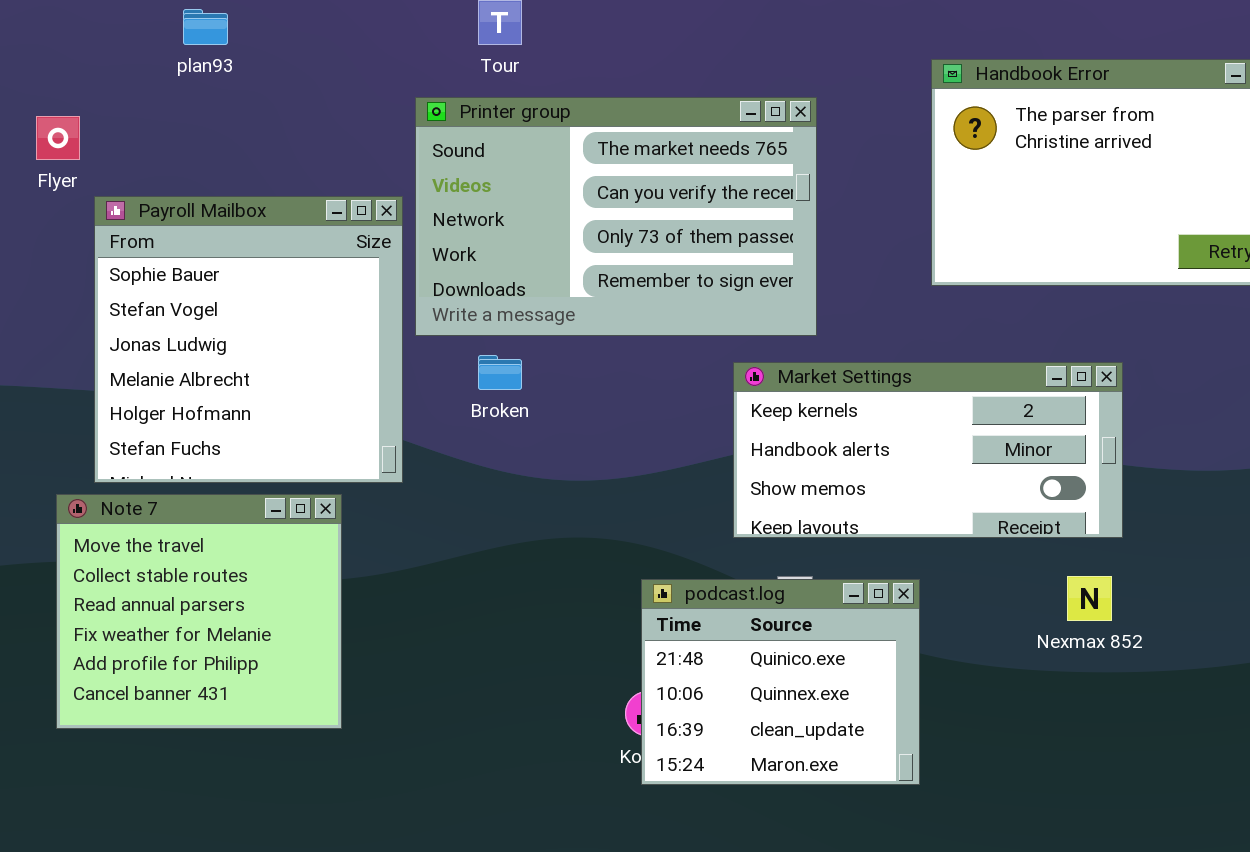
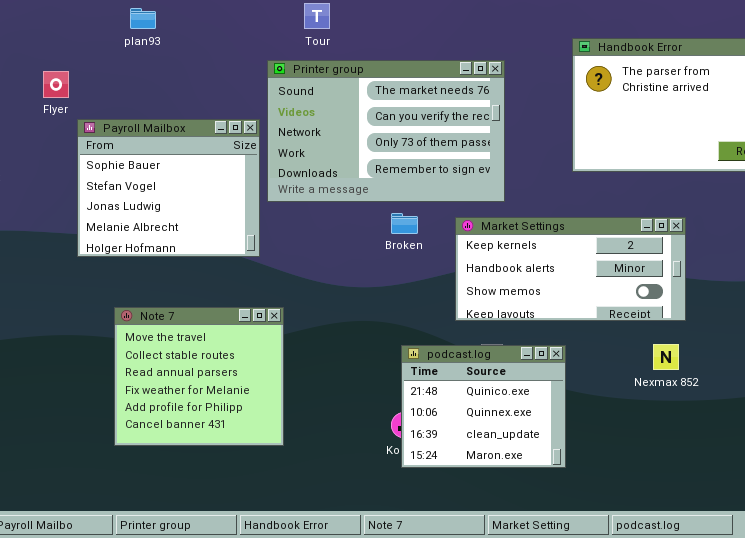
Payroll Mailbox: [94,196,403,483] -> [77,119,260,257], resized
Broken: [478,355,522,390] -> [391,213,418,234], moved
Note 7: [56,494,342,729] -> [114,307,284,446], moved

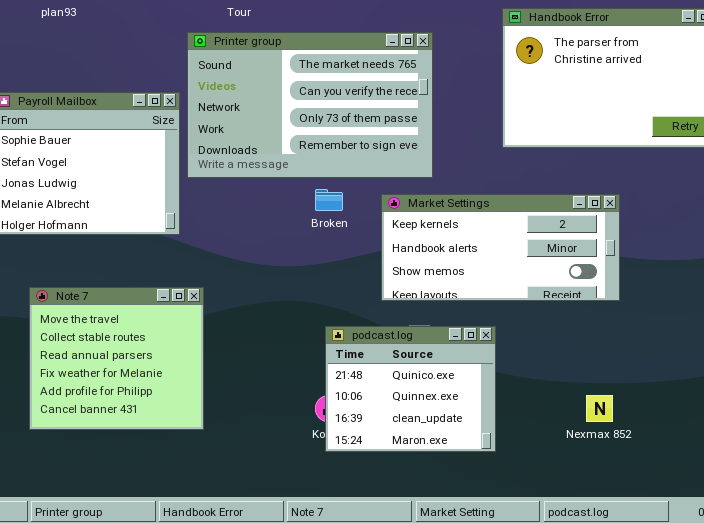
Nexmax 852: [653,344,679,370] -> [586,395,613,422], moved

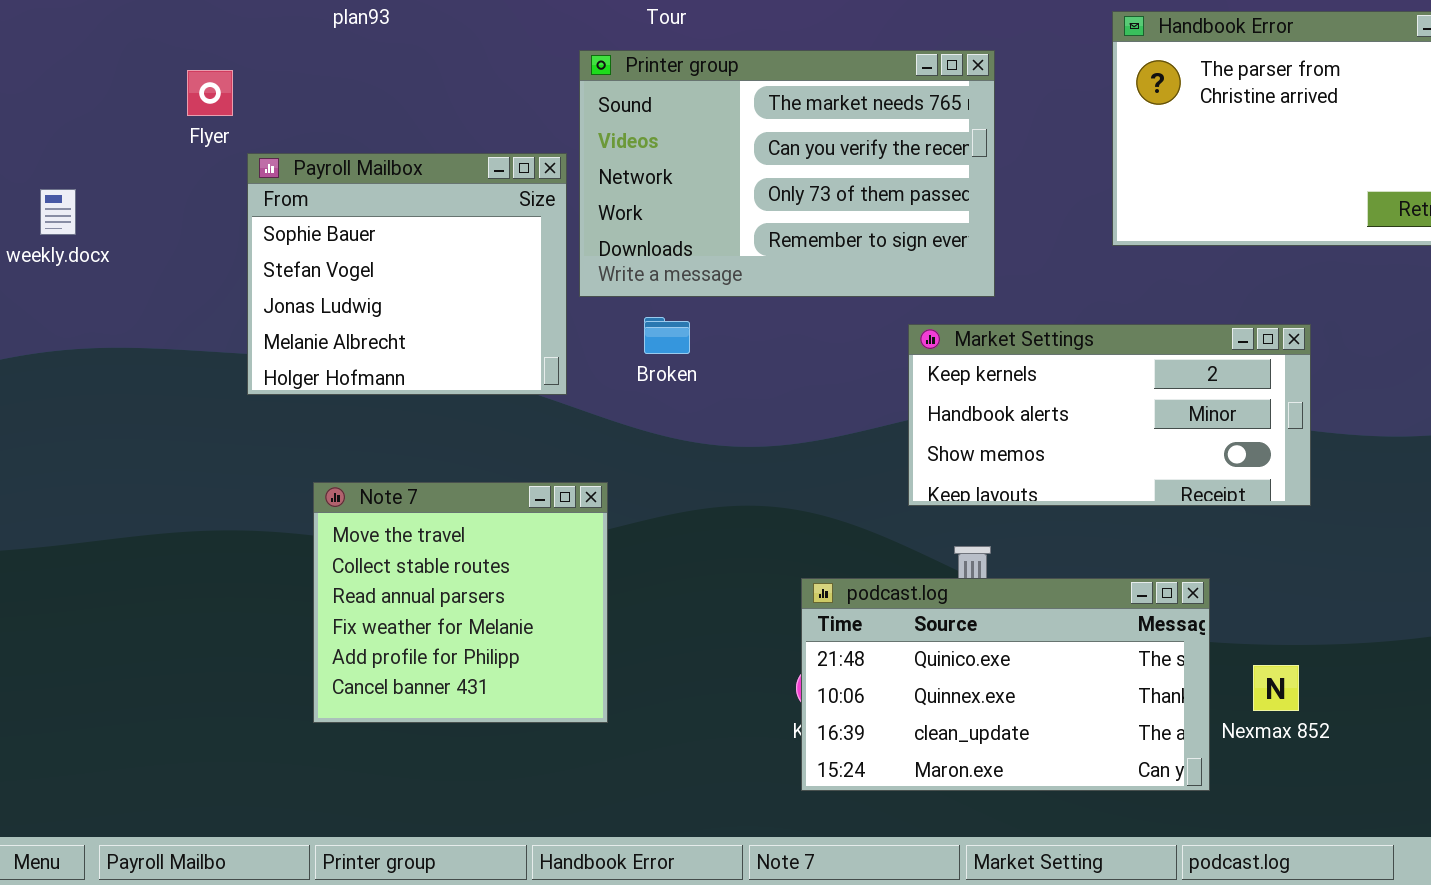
Broken: [315,189,343,211] -> [644,317,690,354], moved
podcast.log: [325,326,496,452] -> [801,578,1210,791], moved, resized

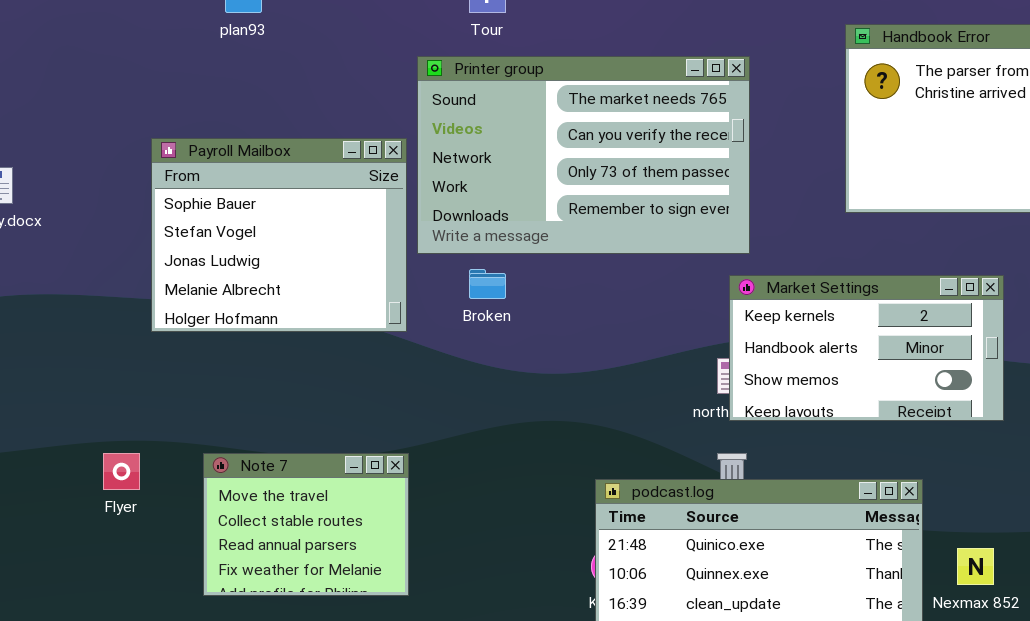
Flyer: [187,70,233,116] -> [103,453,140,490], moved
Market Settings: [908,324,1311,506] -> [729,275,1004,421], resized
Note 7: [313,482,608,723] -> [203,453,409,596], resized

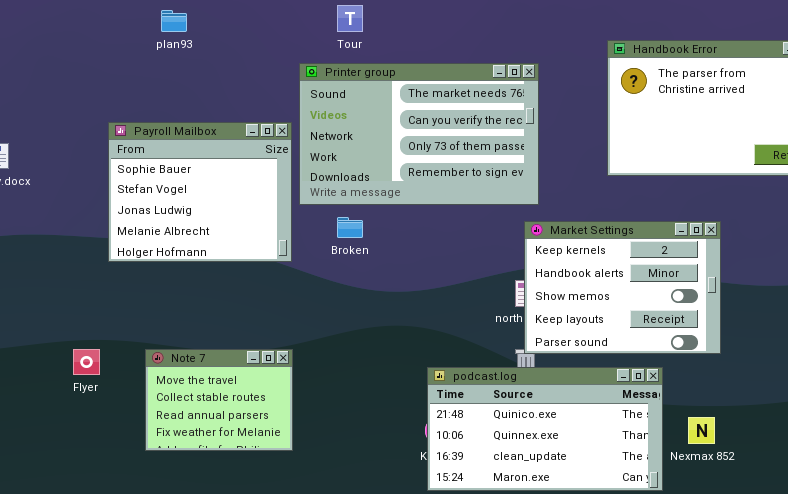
Market Settings: [729,275,1004,421] -> [524,221,721,354], resized

